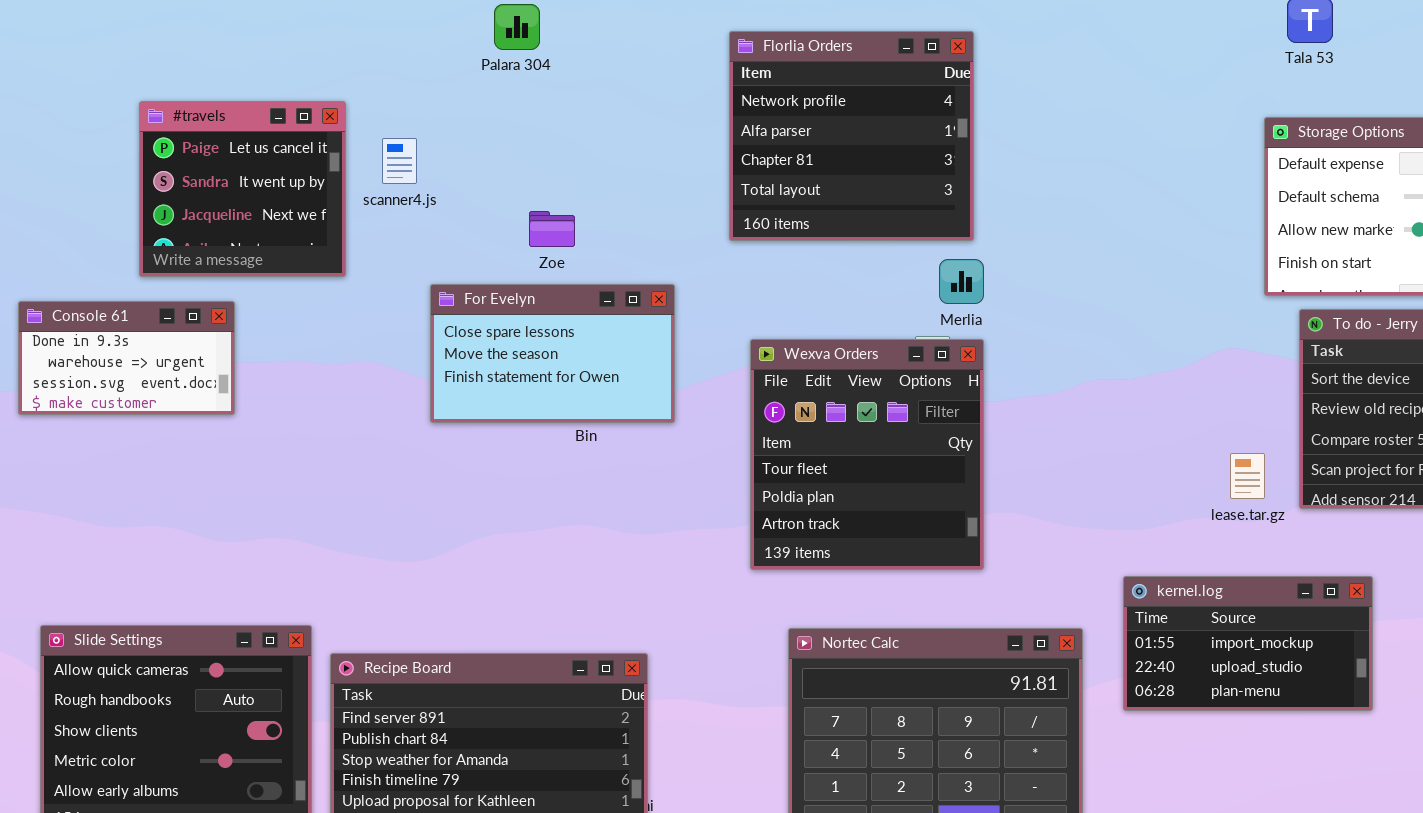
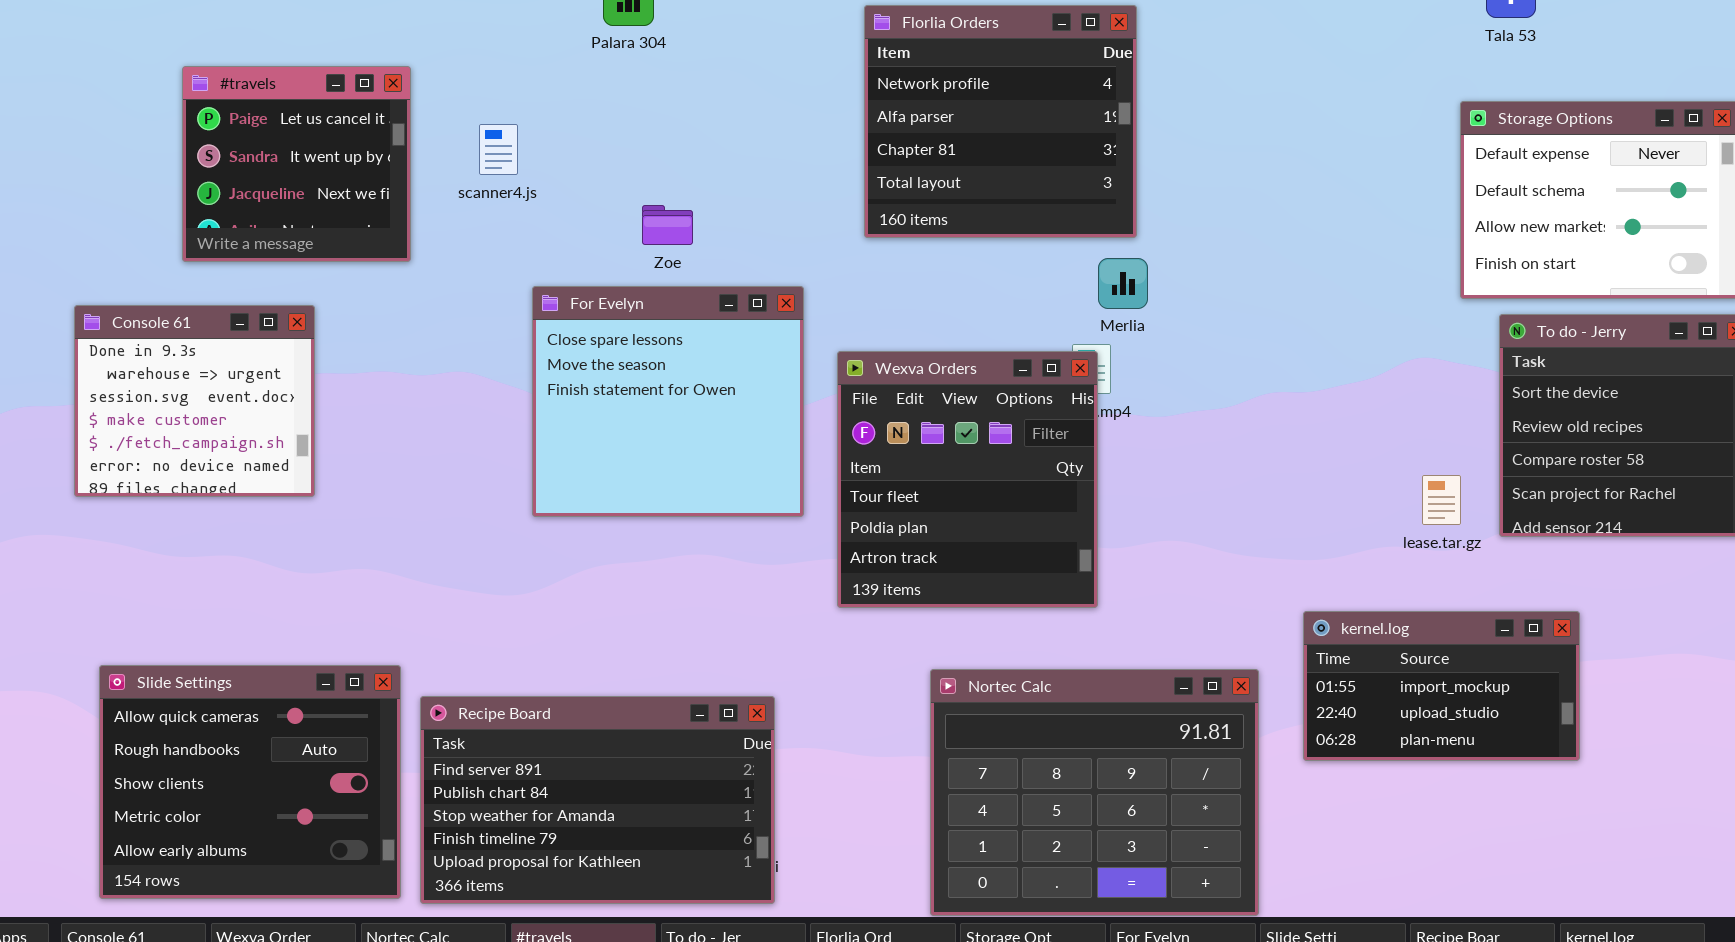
#travels: [139,101,346,277] -> [182,66,411,262], moved
For Evelyn: [430,284,675,423] -> [532,286,804,517], resized
Console 61: [18,301,235,415] -> [74,305,315,497], resized
Wexva Orders: [750,339,984,570] -> [837,351,1098,608], moved

